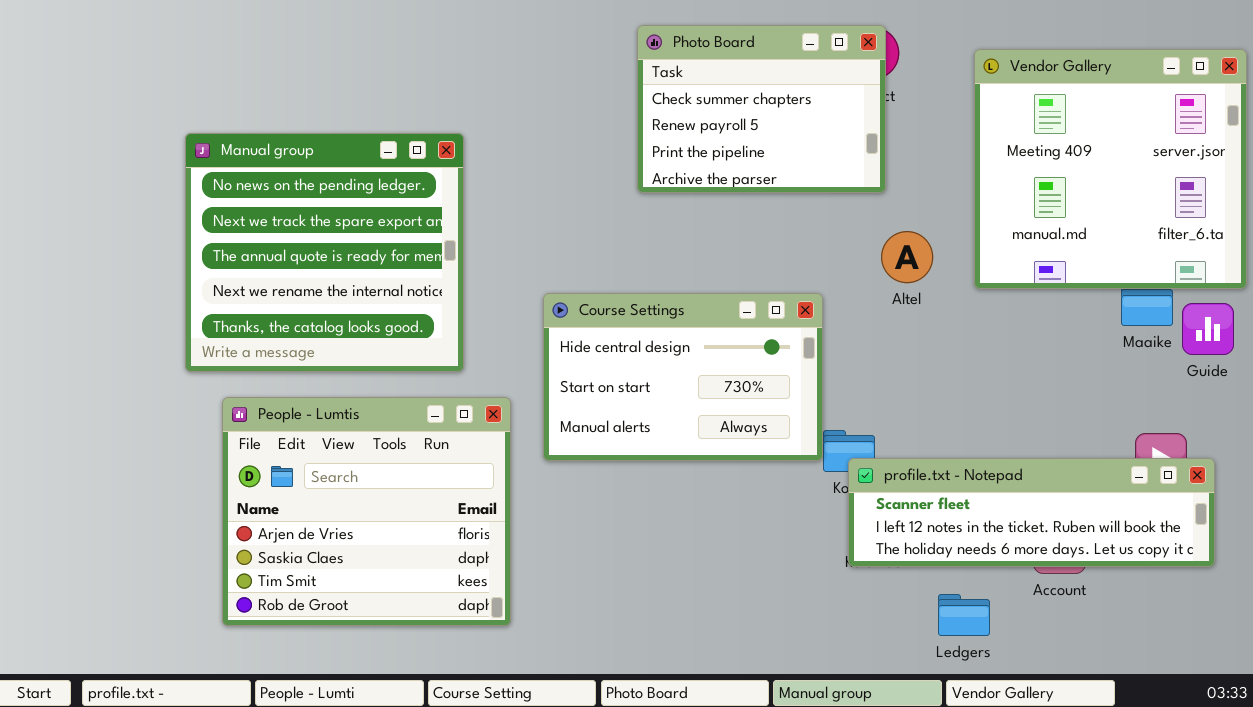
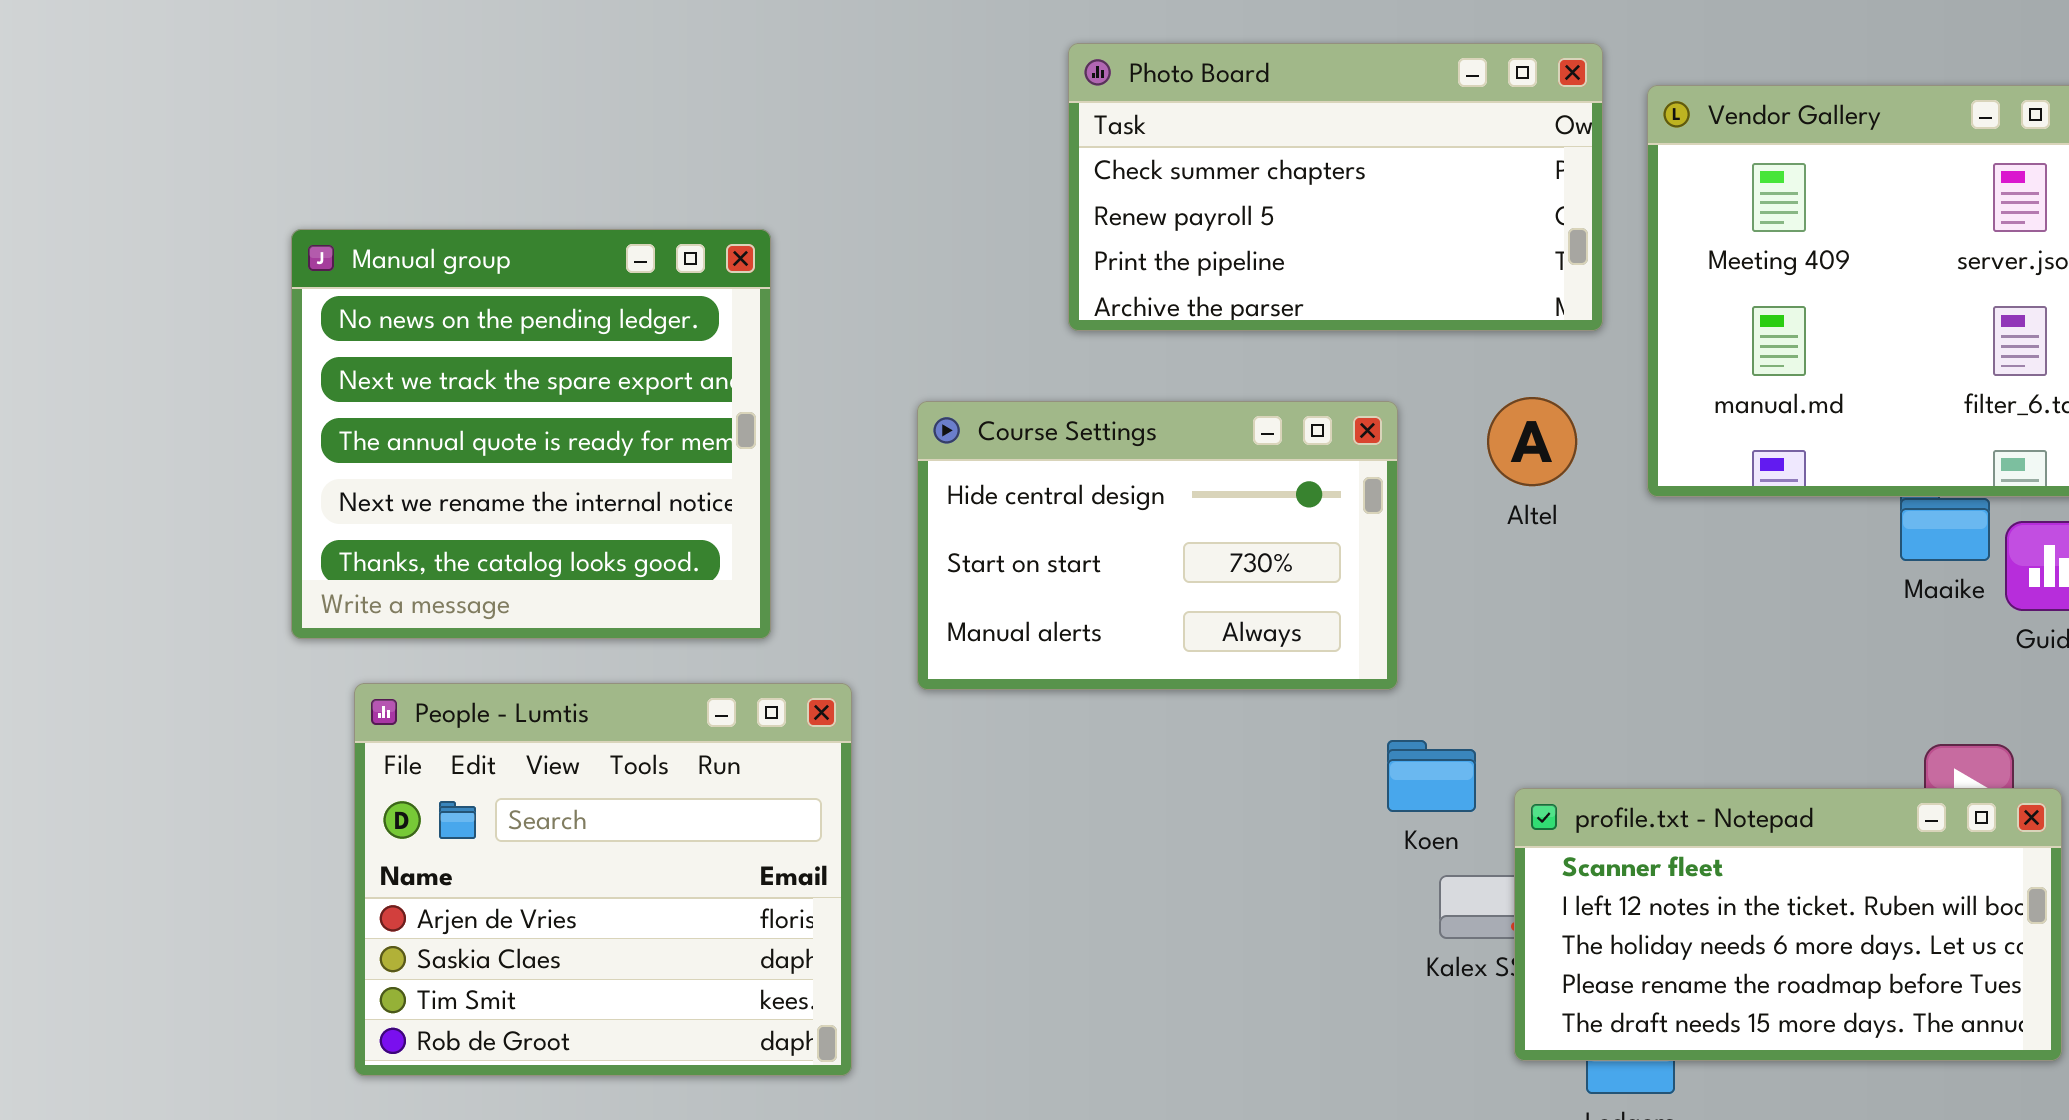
Photo Board: [637,25,886,193] -> [1068,43,1603,331], resized
Course Settings: [543,293,823,461] -> [917,401,1398,690], moved
profile.txt - Notepad: [848,458,1215,567] -> [1514,788,2062,1061], resized

